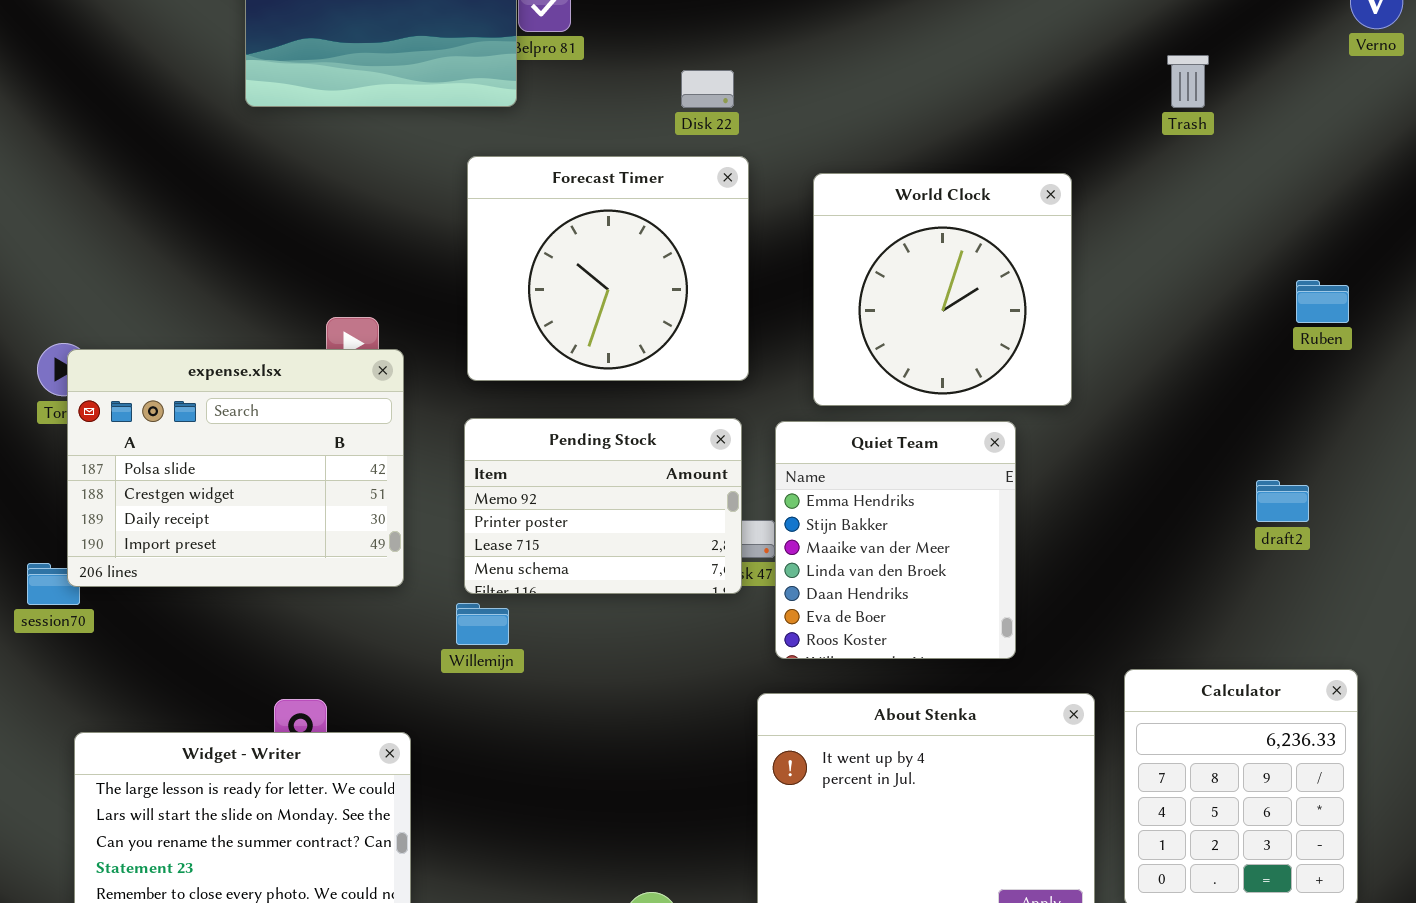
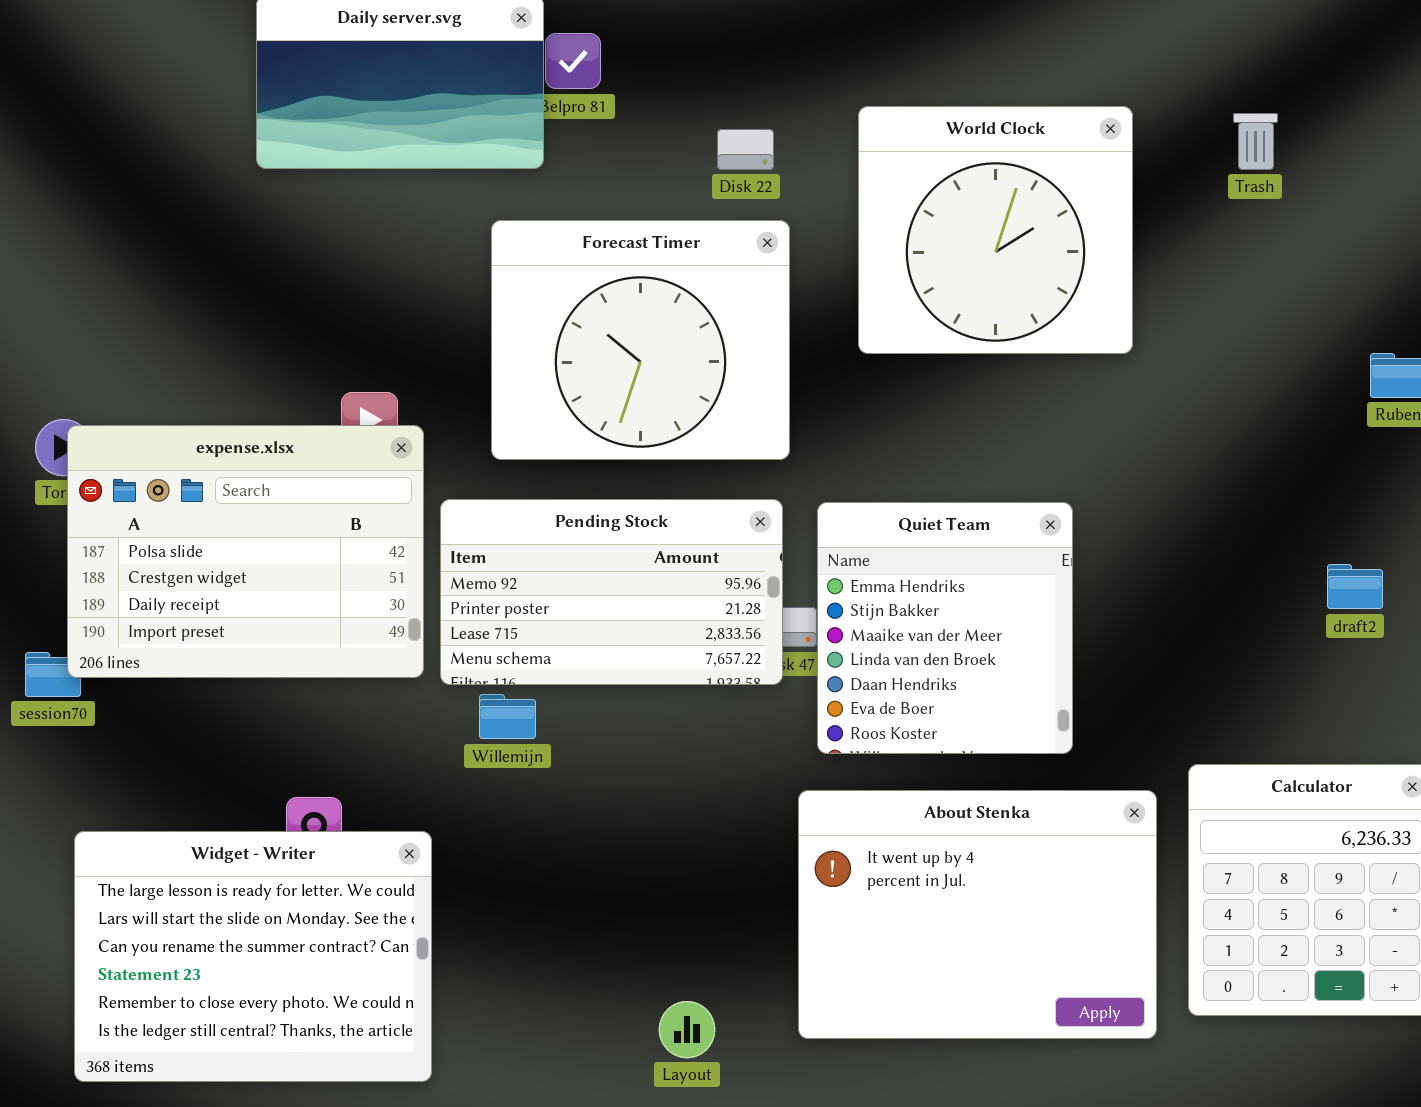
World Clock: [813,173,1072,406] -> [858,106,1133,354], moved
Pending Stock: [464,418,742,594] -> [440,499,783,685], resized

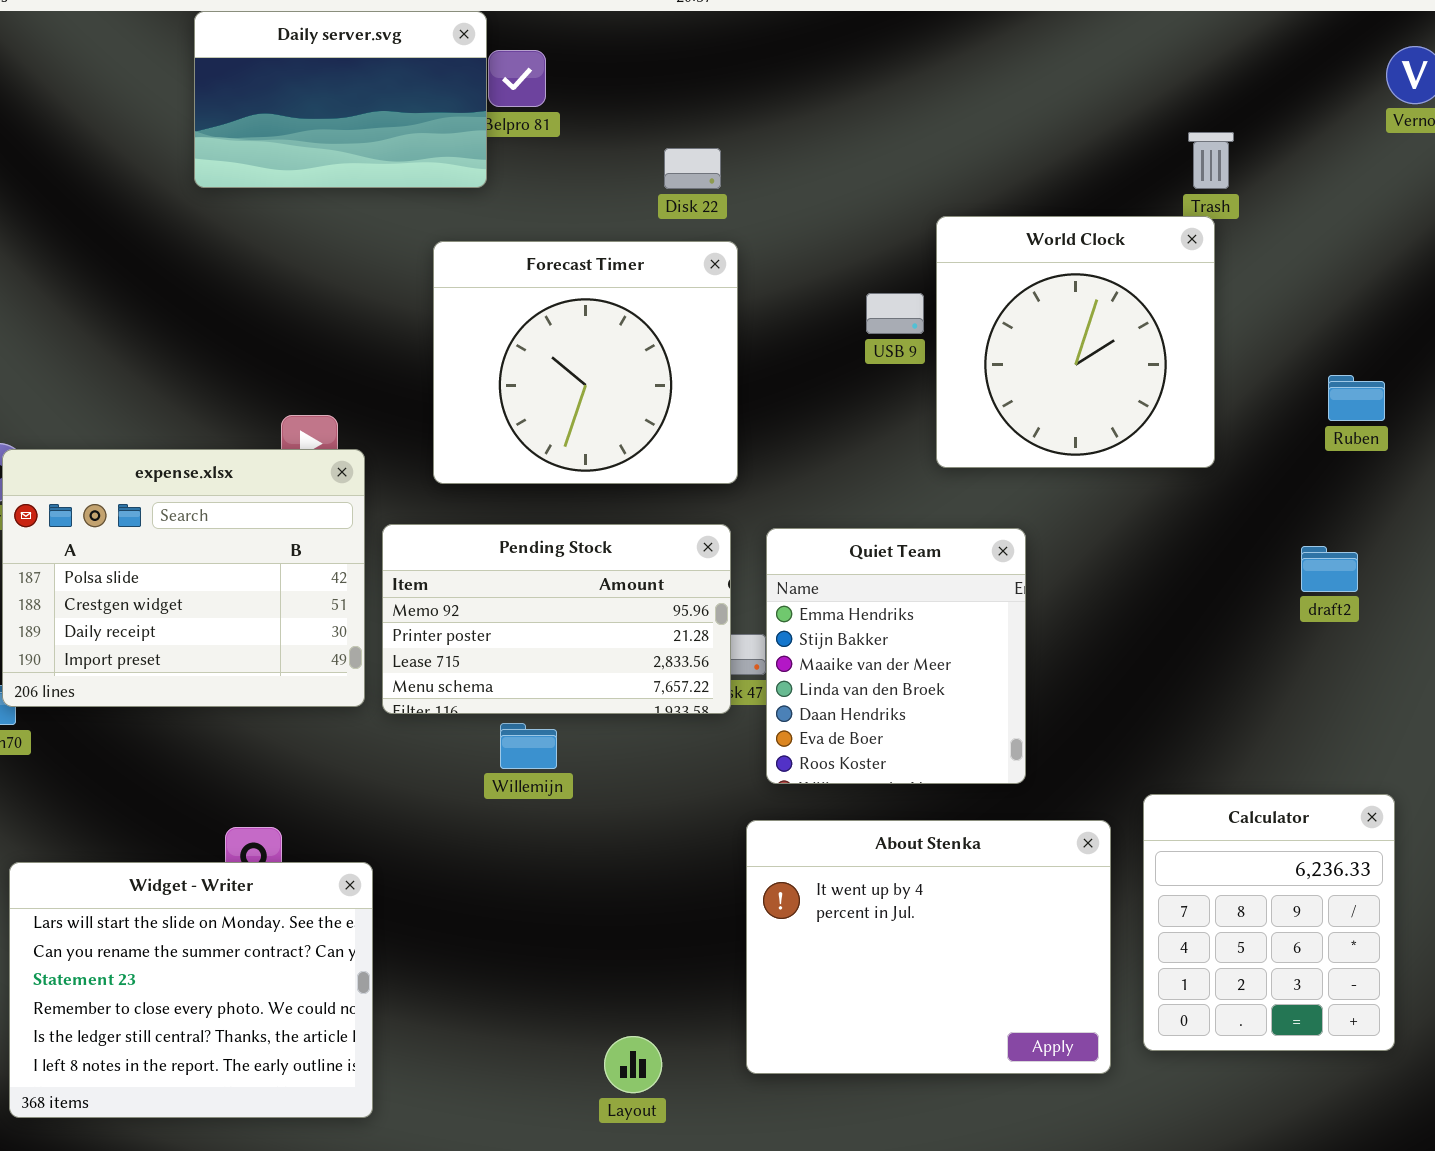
World Clock: [858,106,1133,354] -> [936,216,1215,468], moved
draft2: [1327,564,1383,609] -> [1301,546,1358,592], moved
Willemijn: [479,694,536,739] -> [500,723,557,769], moved
Widget - Writer: [74,831,432,1082] -> [9,862,373,1118], scrolled down 1 row

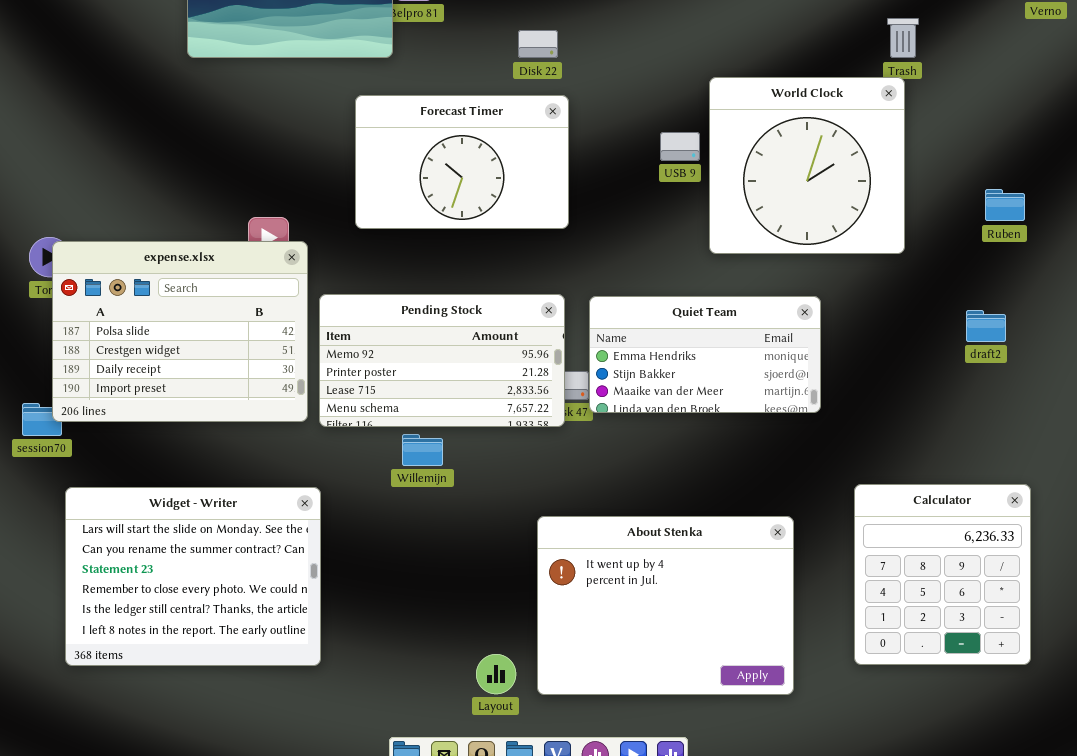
Forecast Timer: [433,241,738,484] -> [355,95,569,229], resized
Quiet Team: [766,528,1026,784] -> [589,296,821,413], resized
About Stenka: [746,820,1111,1074] -> [537,516,794,695], moved
Widget - Writer: [9,862,373,1118] -> [65,487,321,666], moved

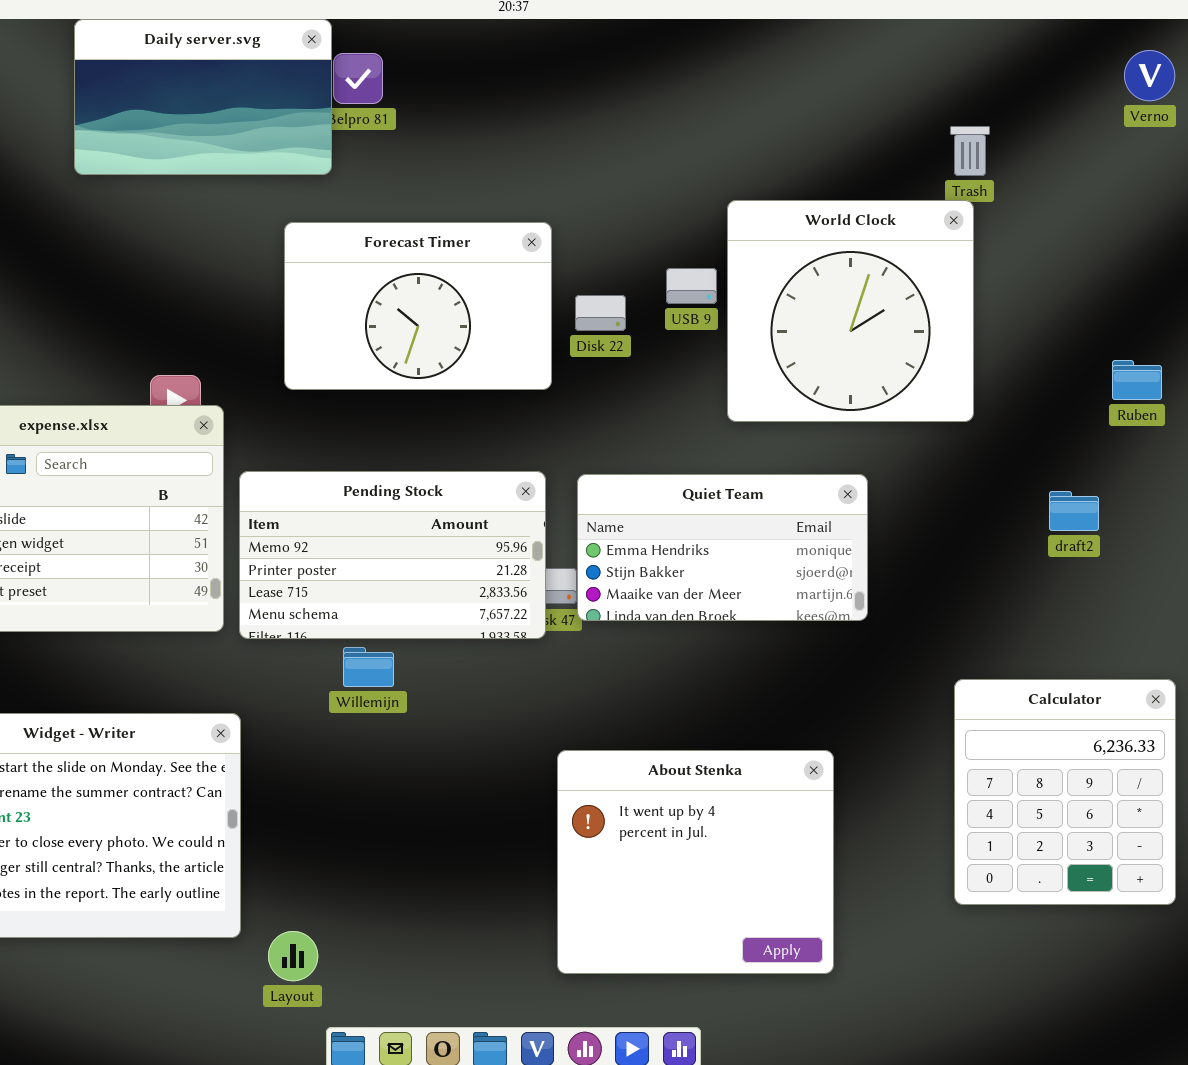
Disk 22: [518,30,558,58] -> [575,295,626,331], moved
Ruben: [985,189,1025,221] -> [1112,360,1162,400], moved
Calculator: [854,484,1031,665] -> [954,679,1176,905], moved
About Stenka: [537,516,794,695] -> [557,750,834,974], resized
Layout: [476,654,516,694] -> [268,931,318,981], moved

